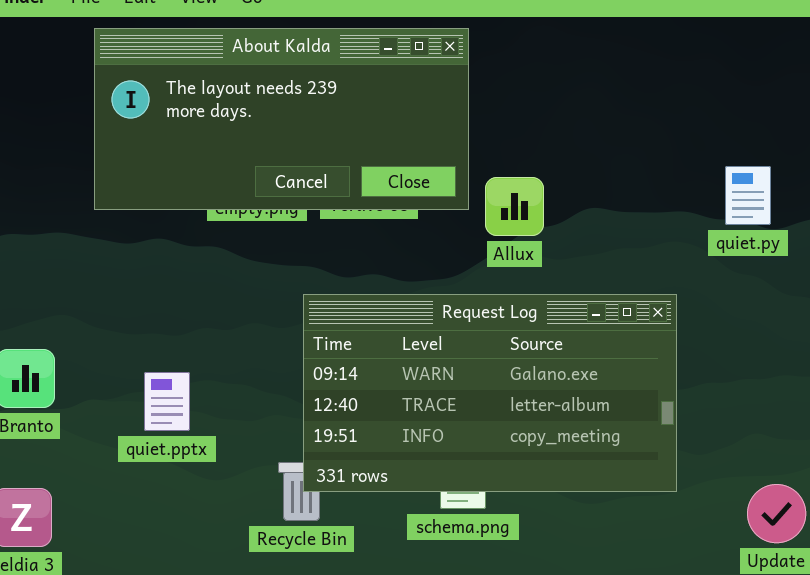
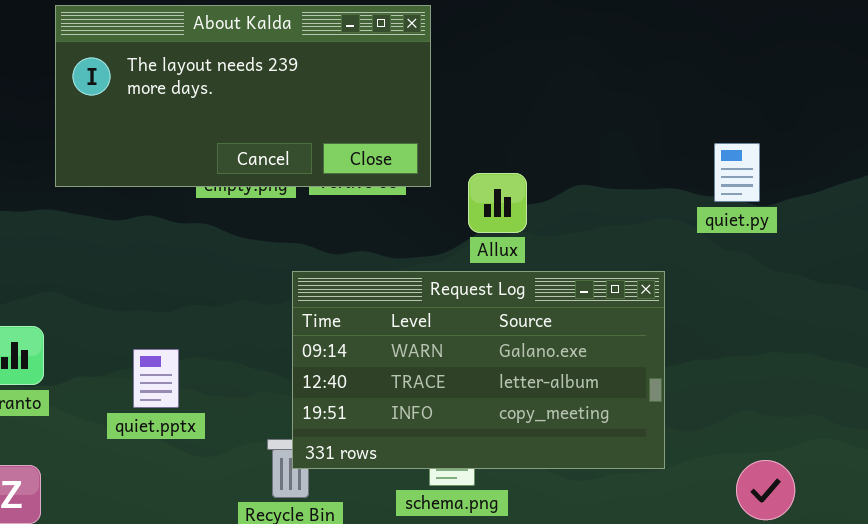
About Kalda: [94,28,469,210] -> [55,5,431,187], moved
Allux: [485,177,544,236] -> [468,173,527,233], moved

